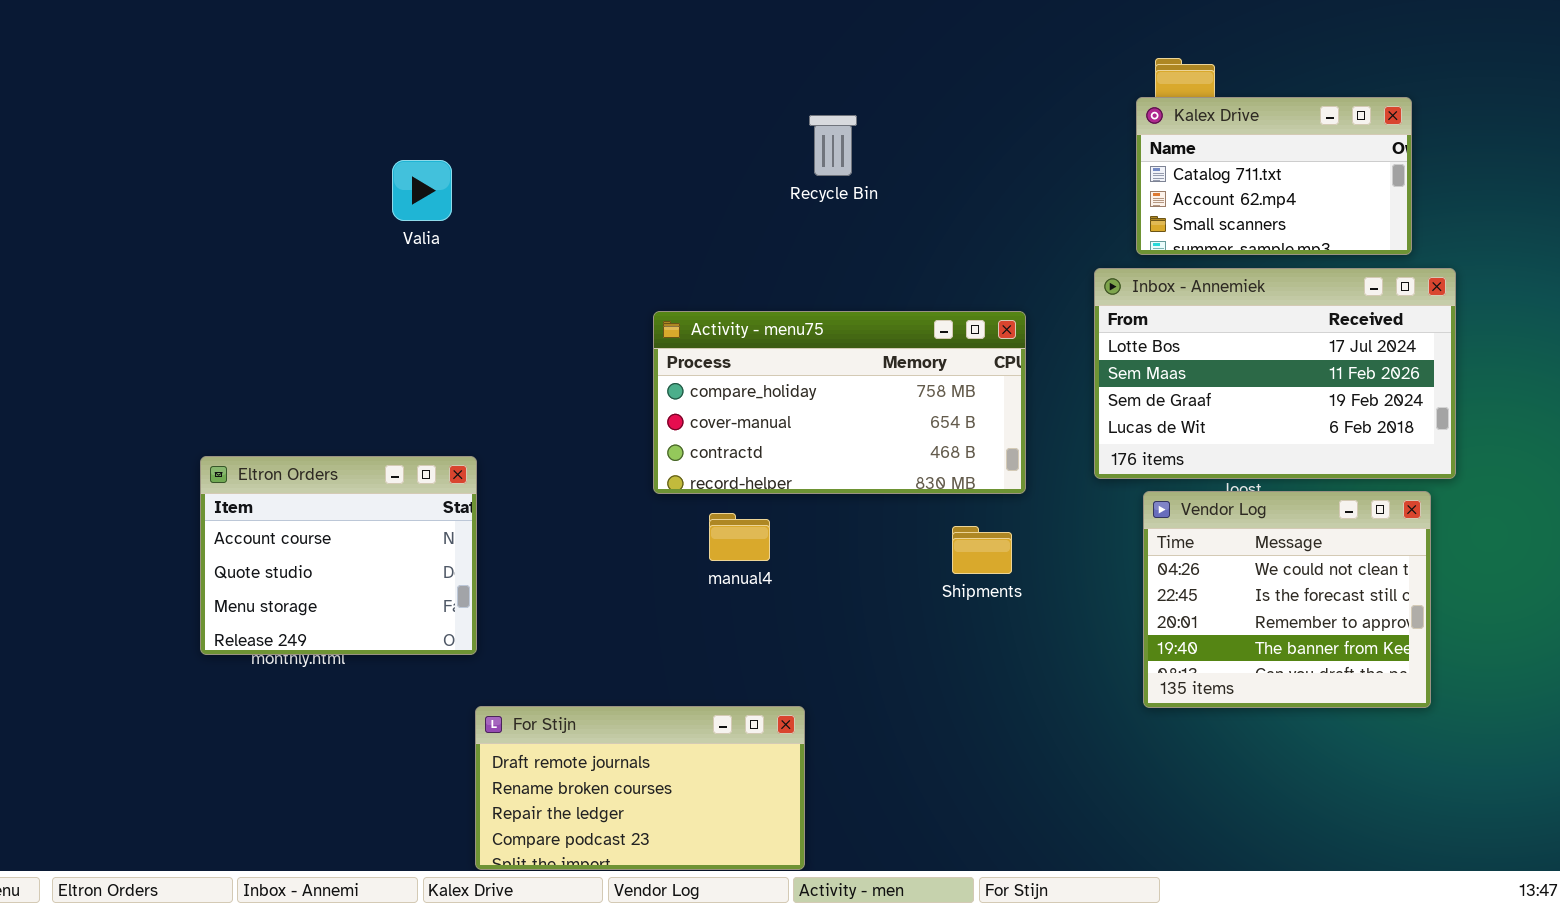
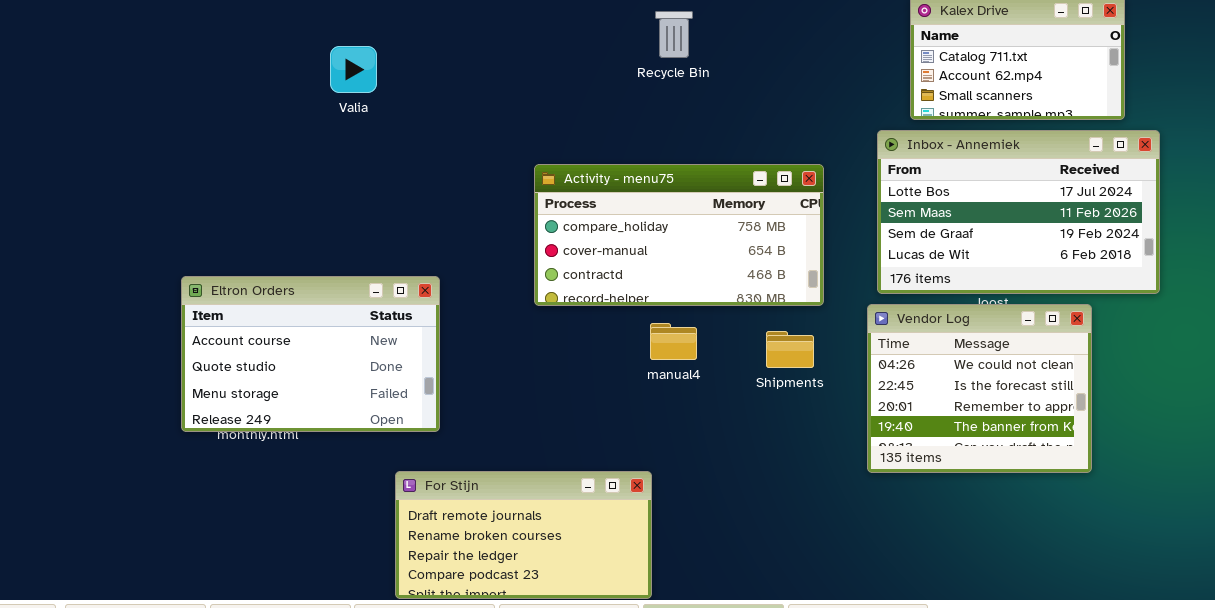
Eltron Orders: [200,456,477,655] -> [181,276,440,432], resized
Vendor Log: [1143,491,1431,708] -> [867,304,1092,473], moved
manual4: [709,513,770,561] -> [650,323,697,360], moved

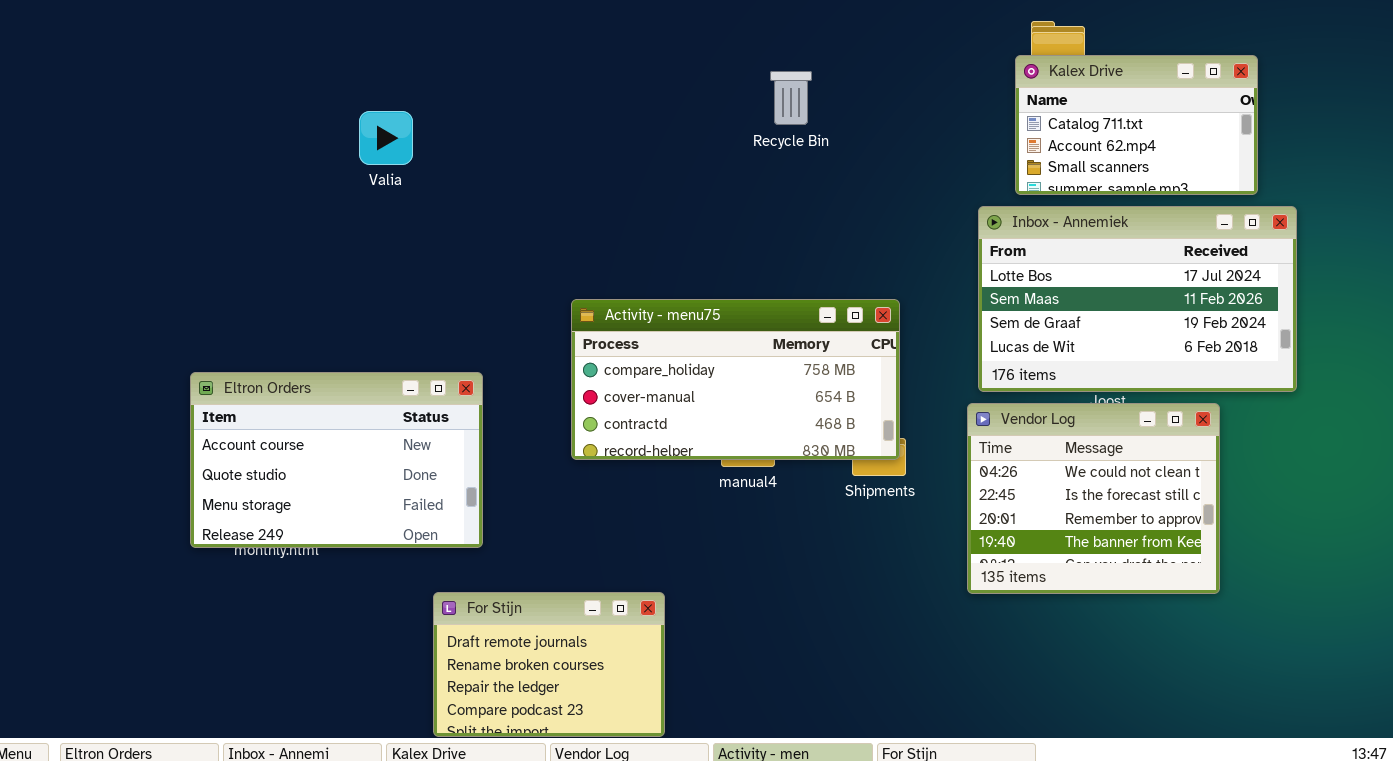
Recycle Bin: [655,11,693,58] -> [770,71,812,125], moved
Activity - menu75: [534,164,824,306] -> [571,299,900,460], moved
For Stijn: [395,471,652,599] -> [433,592,665,737], resized

